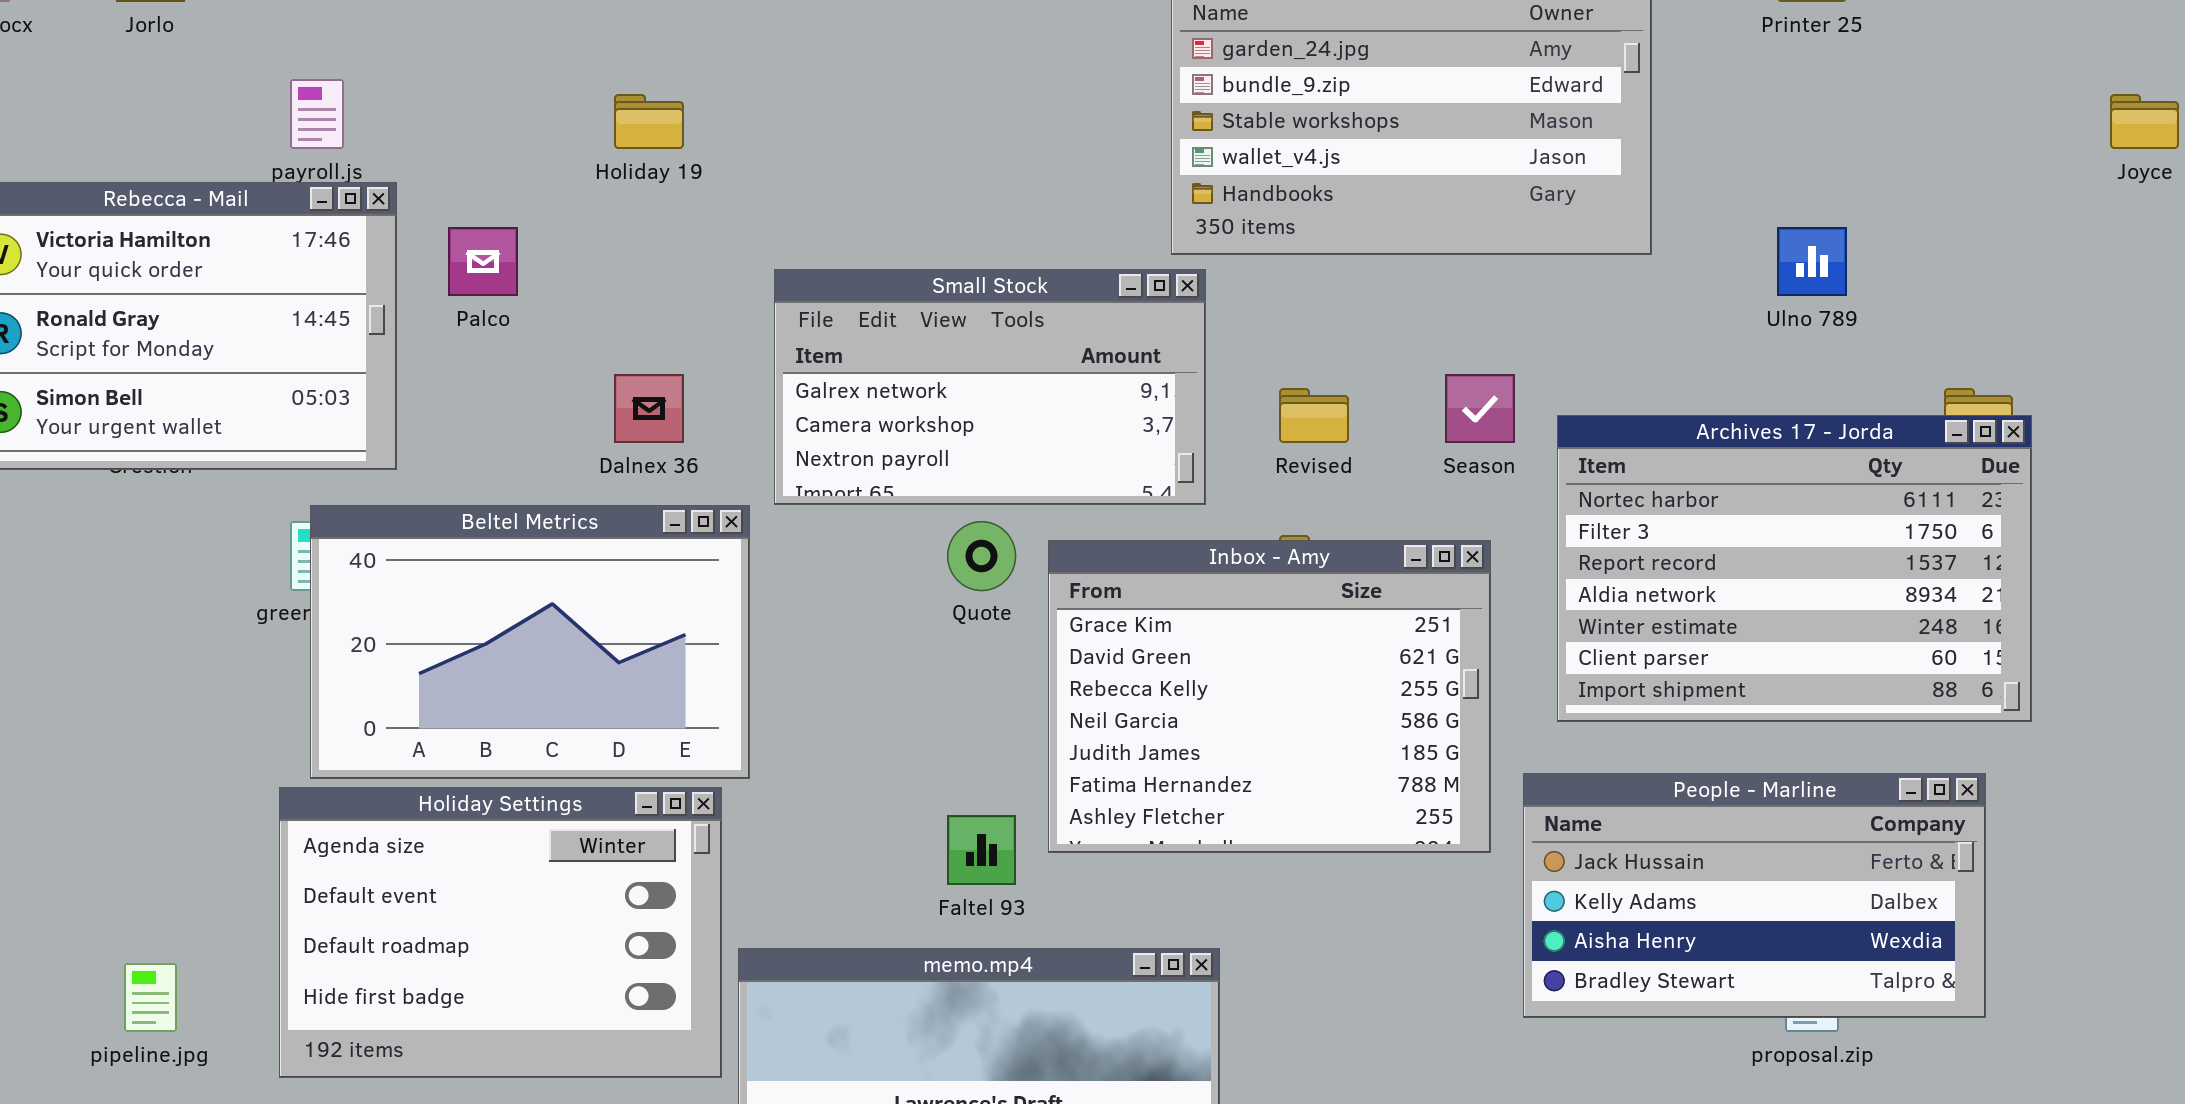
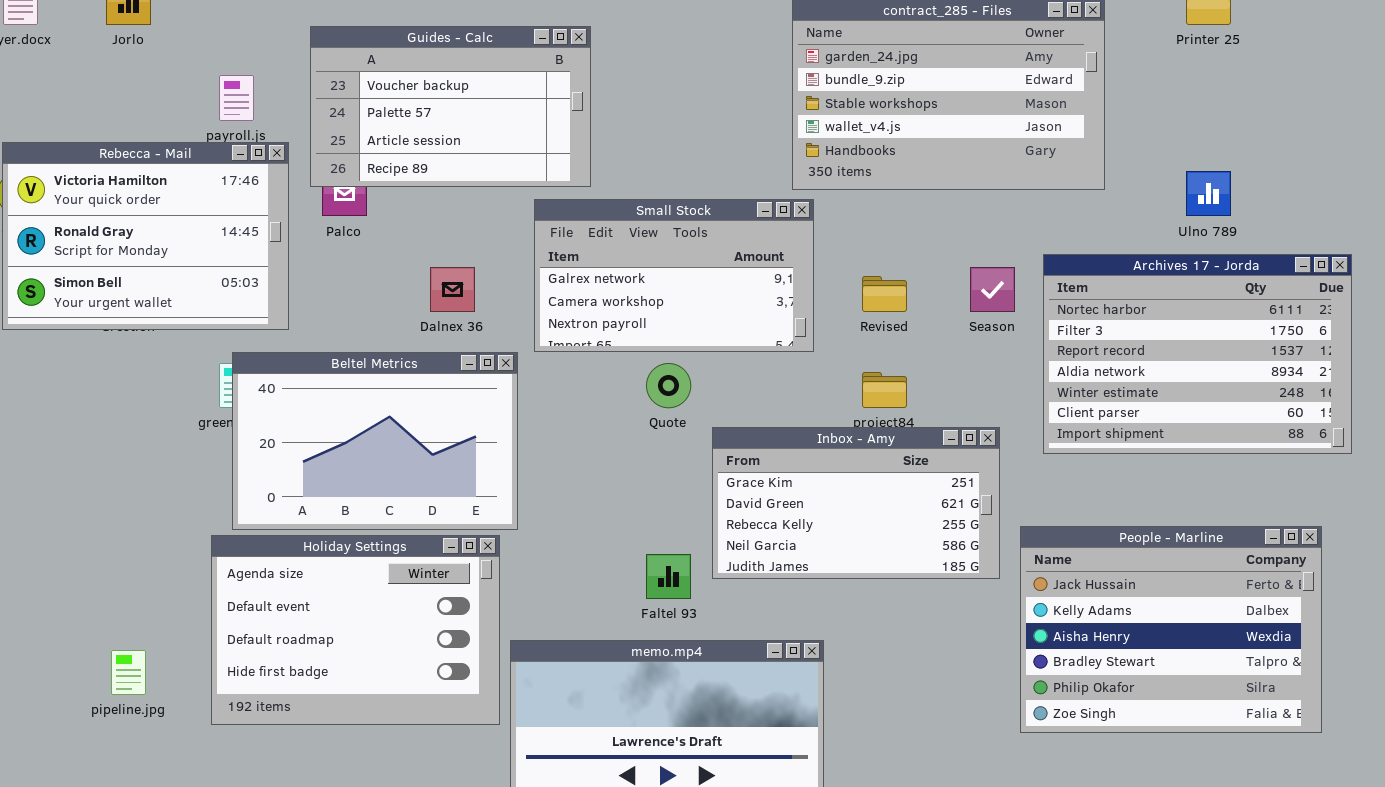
Guides - Calc: none -> [310,26,591,187], opened
Archives 17 - Jorda: [1557,415,2032,722] -> [1043,254,1352,454], moved
Inbox - Amy: [1048,540,1491,853] -> [712,427,1000,579], resized
People - Marline: [1523,773,1986,1018] -> [1020,526,1322,733], resized

